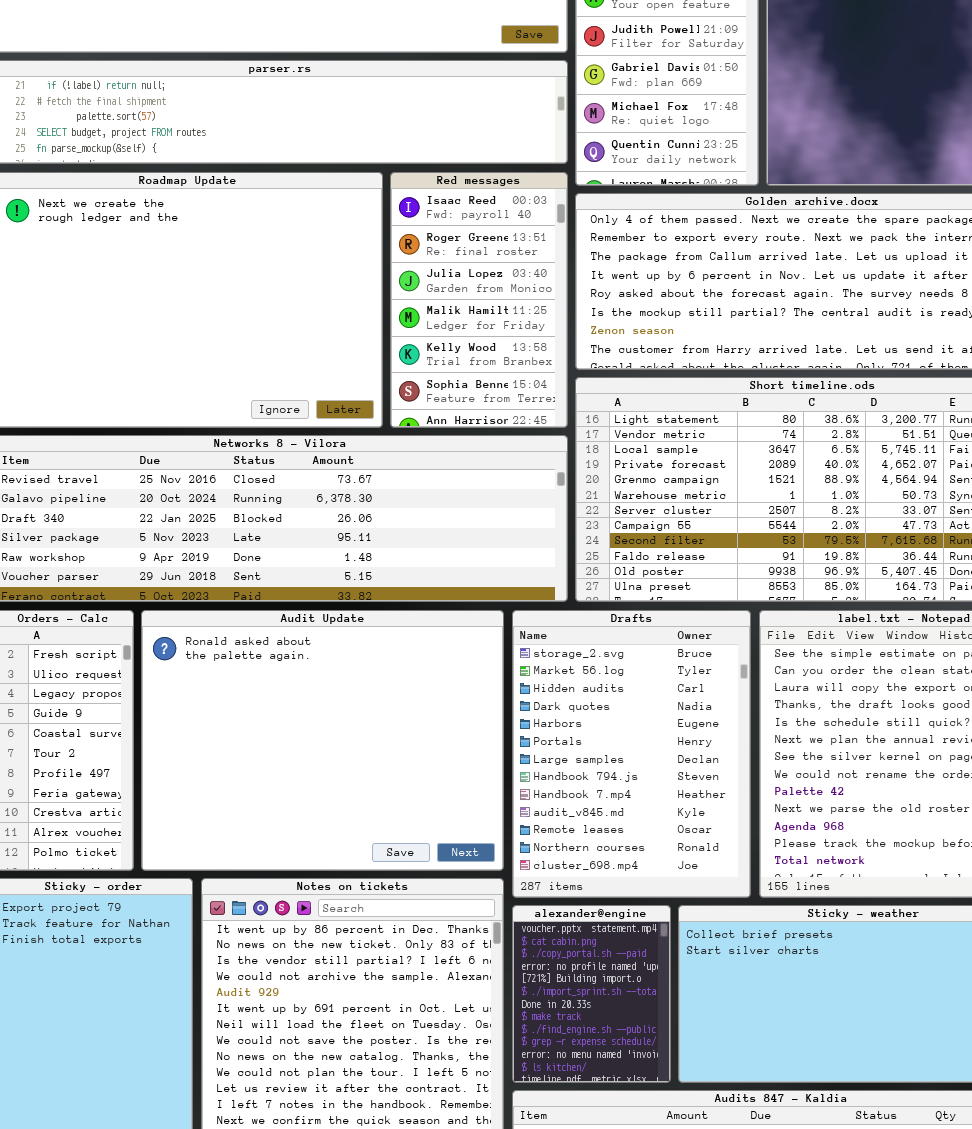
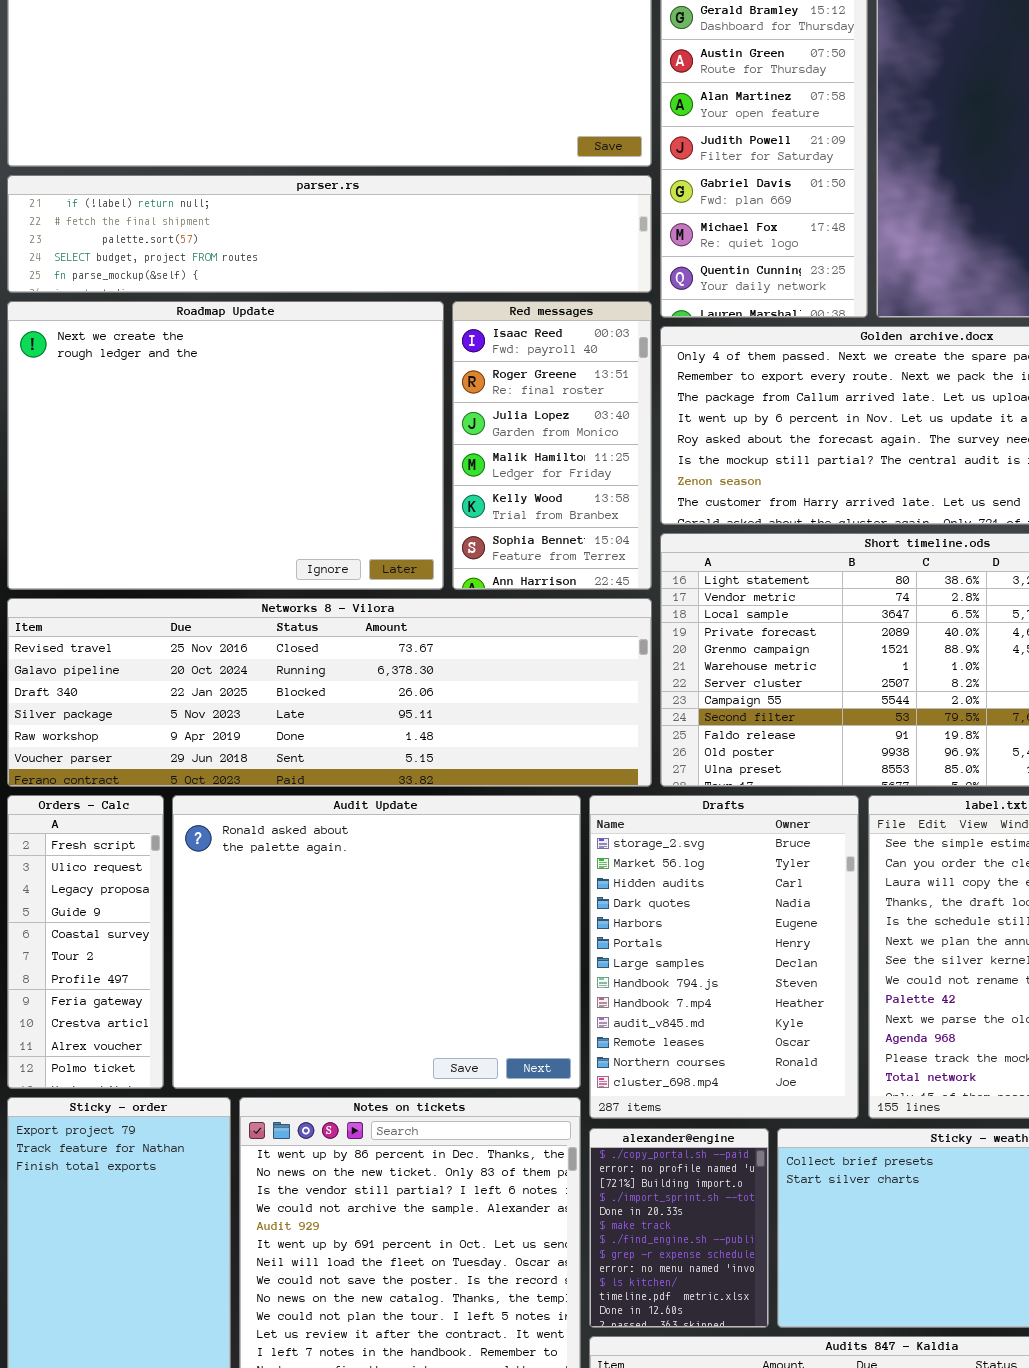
alexander@engine: [512,905,671,1083] -> [589,1128,769,1328], scrolled down 2 rows

